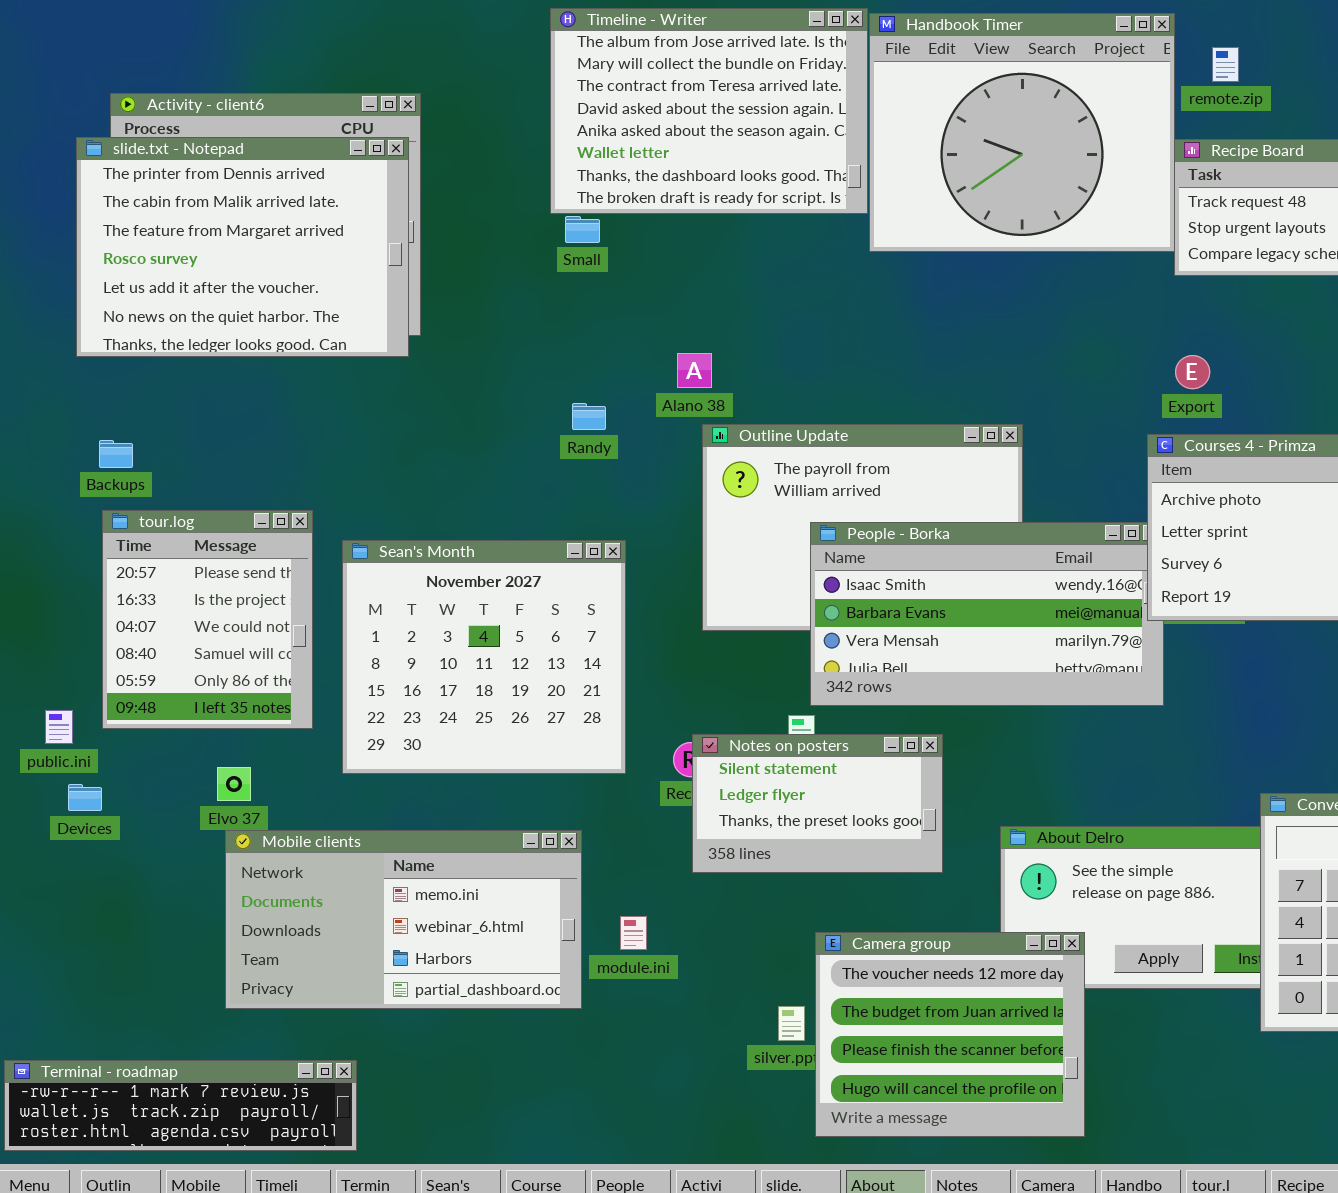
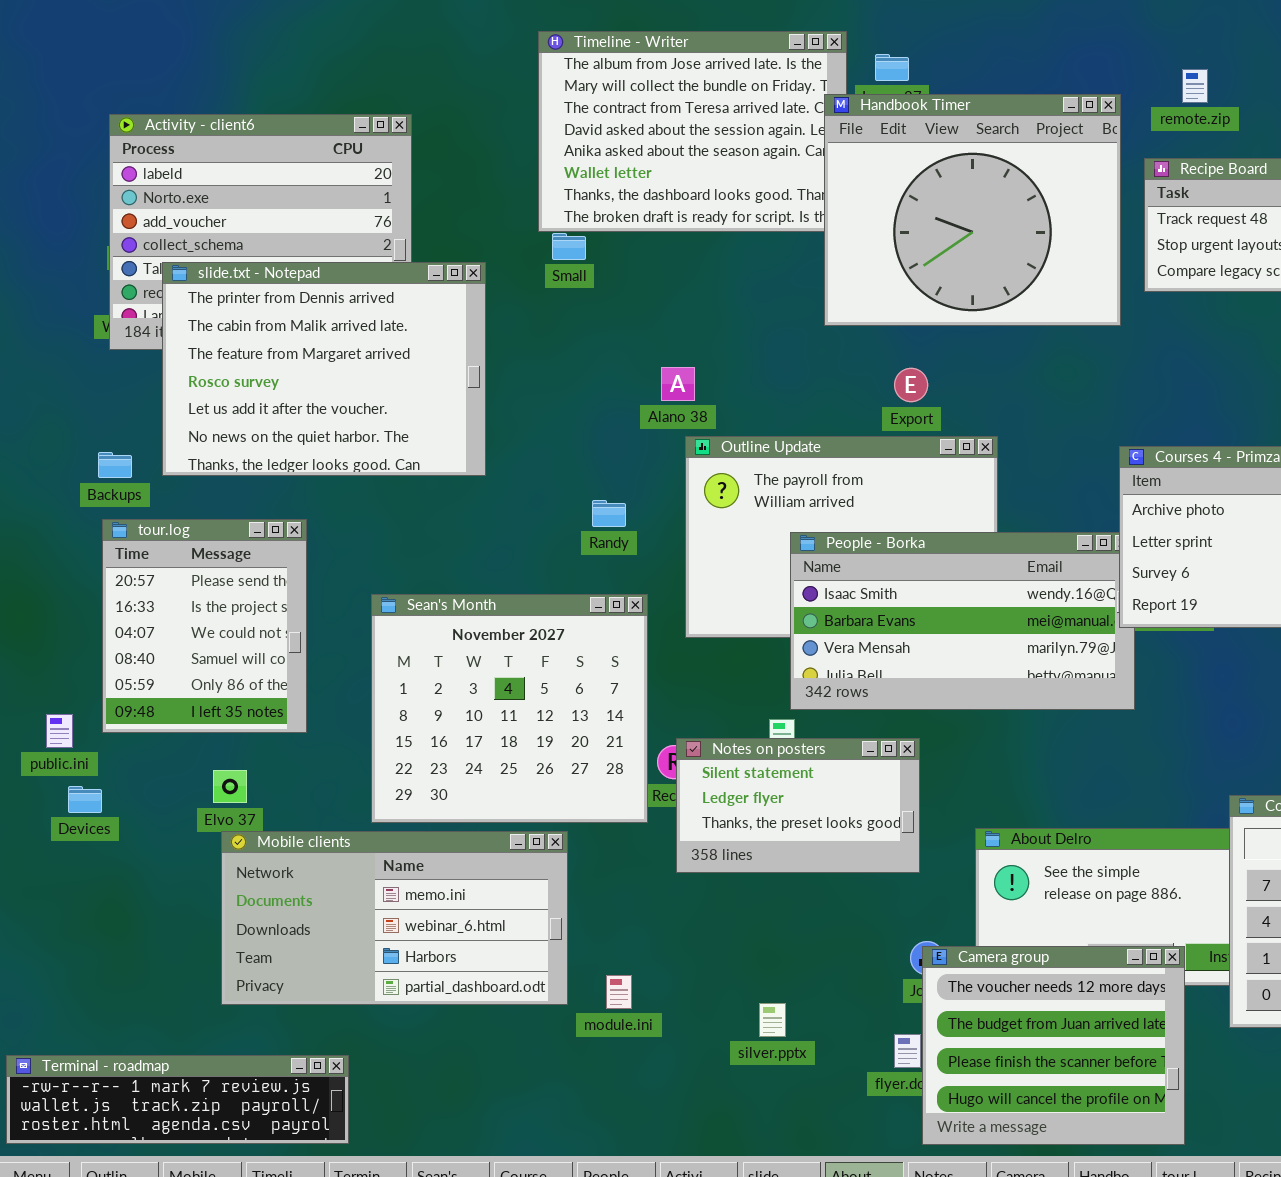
Handbook Timer: [869,13,1175,252] -> [824,94,1121,326], moved
slide.txt - Notepad: [76,137,409,357] -> [162,262,486,476], moved
Export: [1175,355,1210,389] -> [894,368,928,402], moved
Randy: [572,403,606,430] -> [592,500,626,527], moved
Sean's Month: [342,540,626,774] -> [371,594,648,823], moved
module.ini: [620,916,647,950] -> [606,975,632,1009], moved
Camera group: [815,932,1085,1137] -> [922,946,1185,1145], moved

